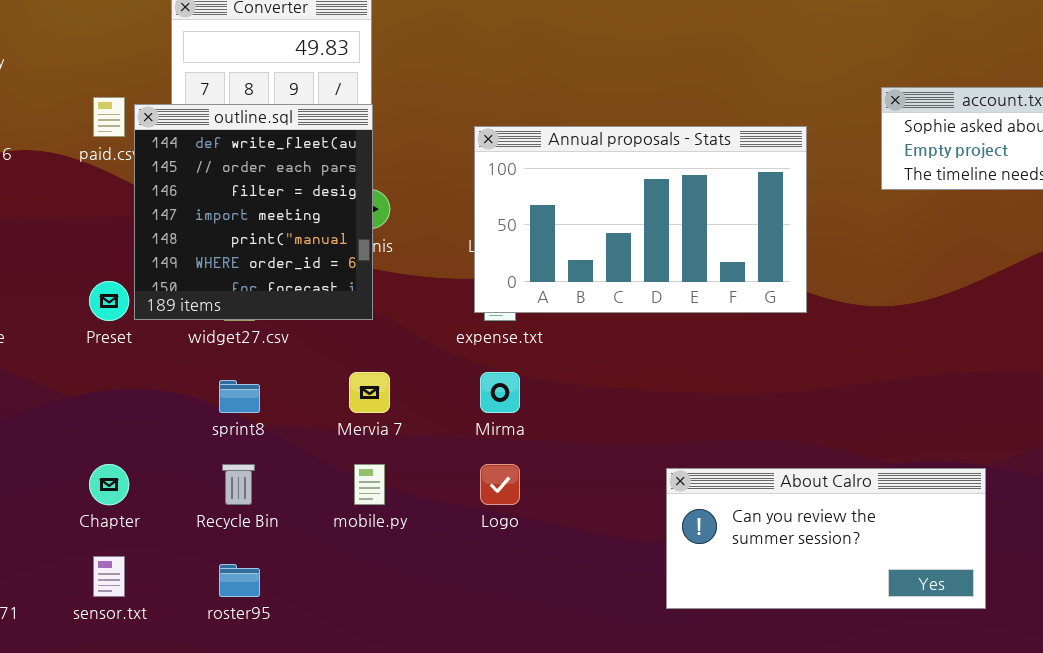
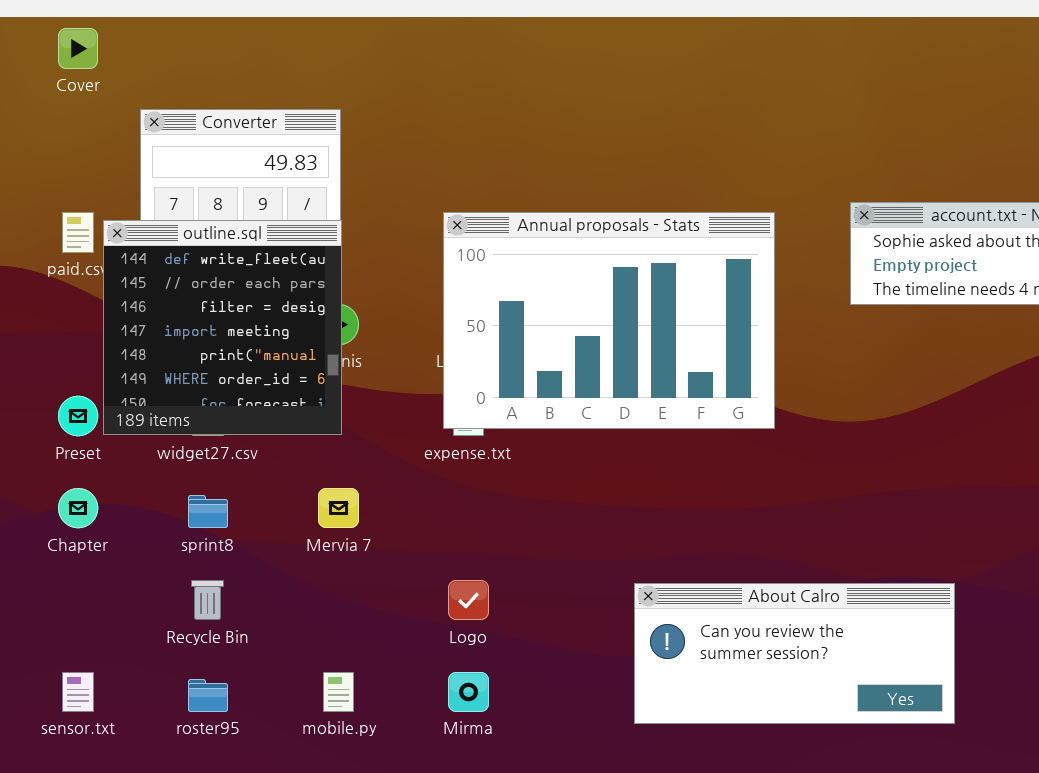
Annual proposals - Stats: [474,126,807,313] -> [443,212,775,429], resized
Mirma: [480,372,520,413] -> [448,672,489,712], moved
Chapter: [89,464,129,505] -> [58,488,98,528], moved
mobile.py: [354,464,385,505] -> [323,672,354,712], moved

